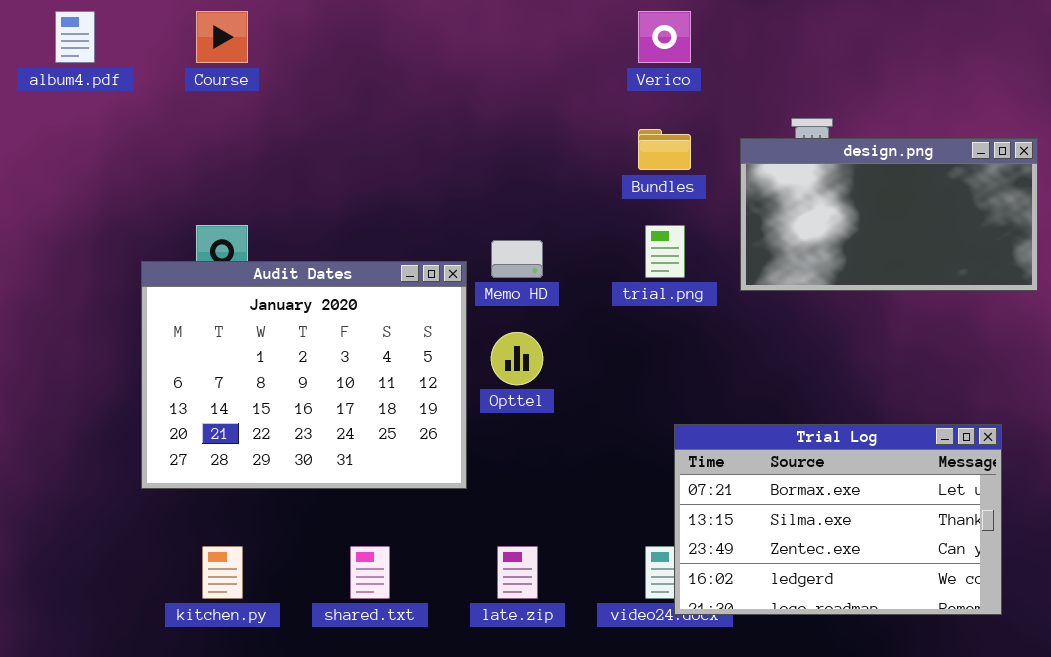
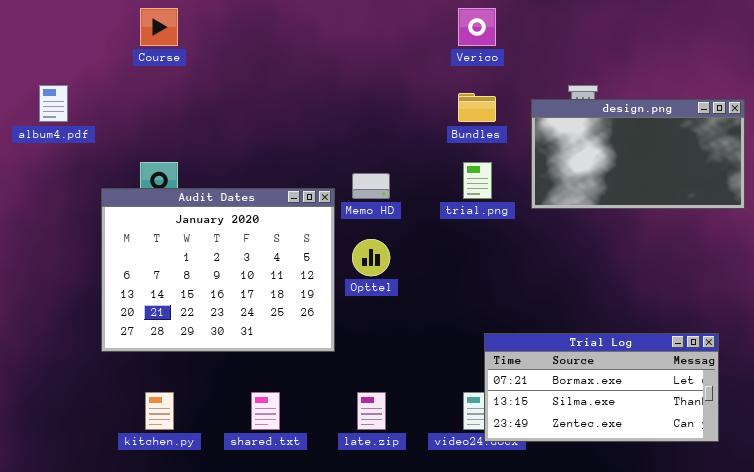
album4.pdf: [55,11,95,63] -> [39,85,68,122], moved
Trial Log: [674,424,1002,615] -> [484,333,719,442], resized

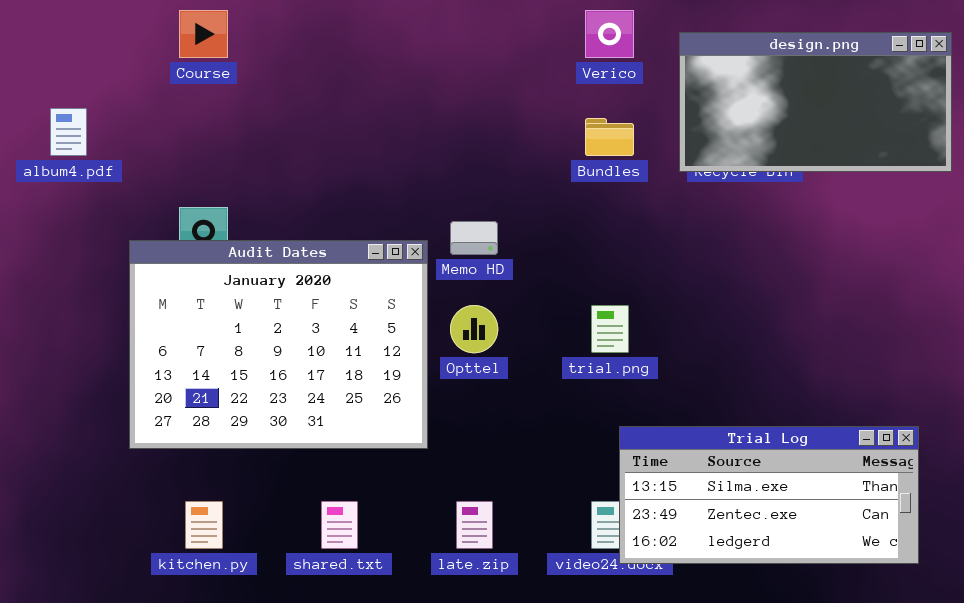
design.png: [531,99,745,209] -> [679,32,952,172], moved
trial.png: [463,162,492,199] -> [591,305,629,353], moved
Trial Log: [484,333,719,442] -> [619,426,919,564], scrolled down 1 row

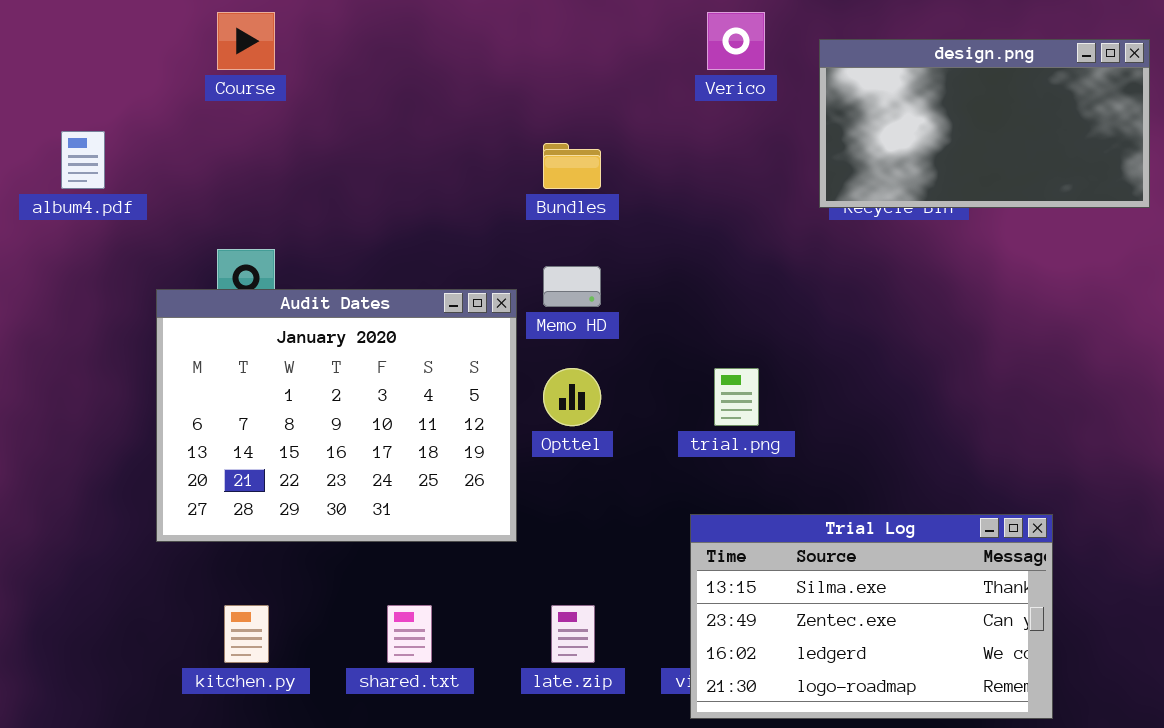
Bundles: [585,118,634,156] -> [543,143,601,189], moved
Trial Log: [619,426,919,564] -> [690,514,1053,719], moved, resized

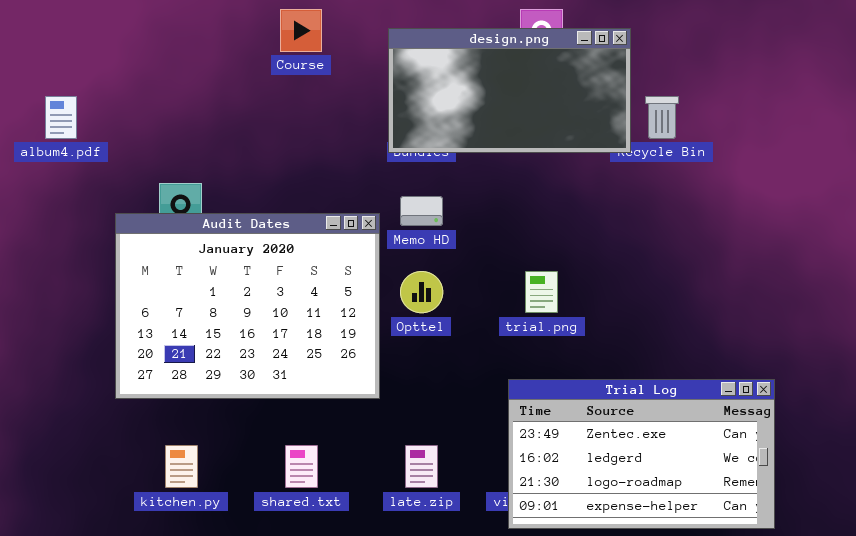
Course: [217,12,275,70] -> [280,9,322,52], moved
design.png: [819,39,1150,208] -> [388,28,631,153], moved
Trial Log: [690,514,1053,719] -> [508,379,775,529], scrolled down 1 row

